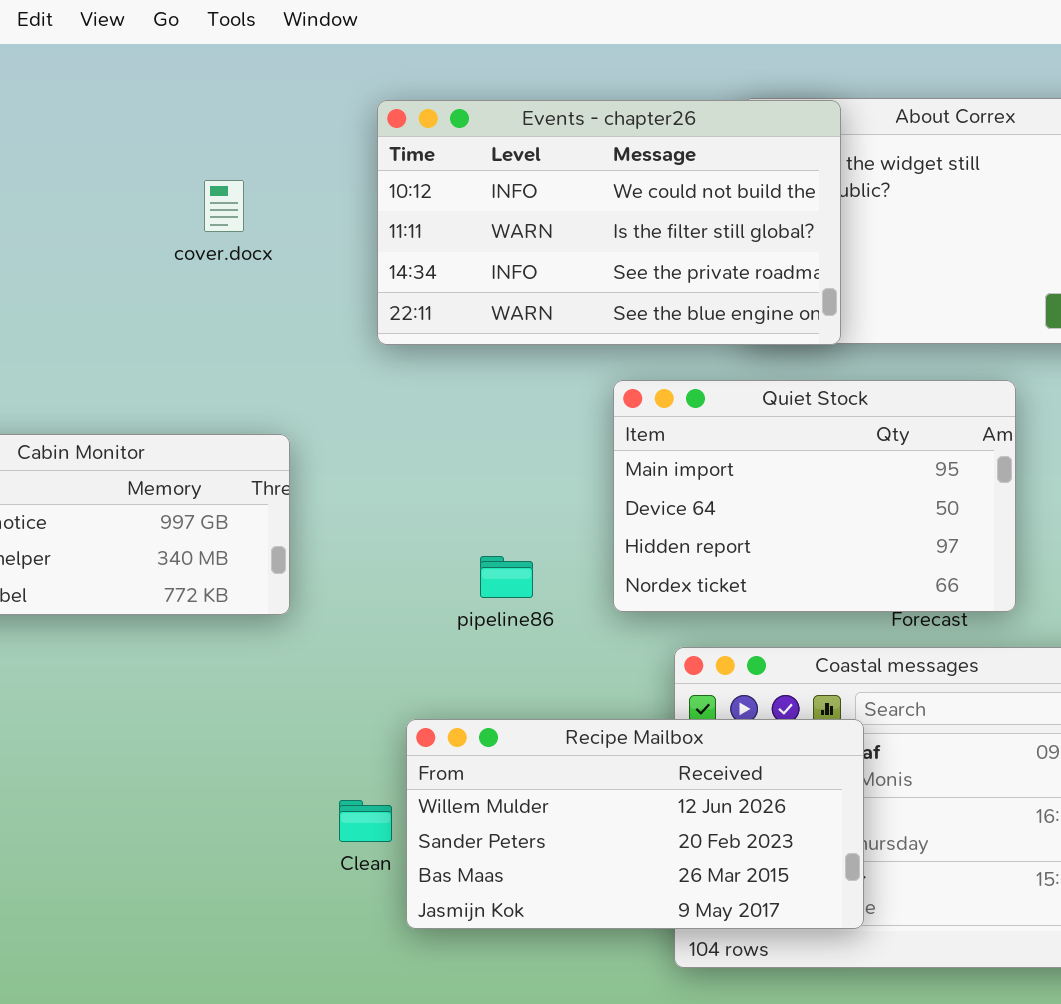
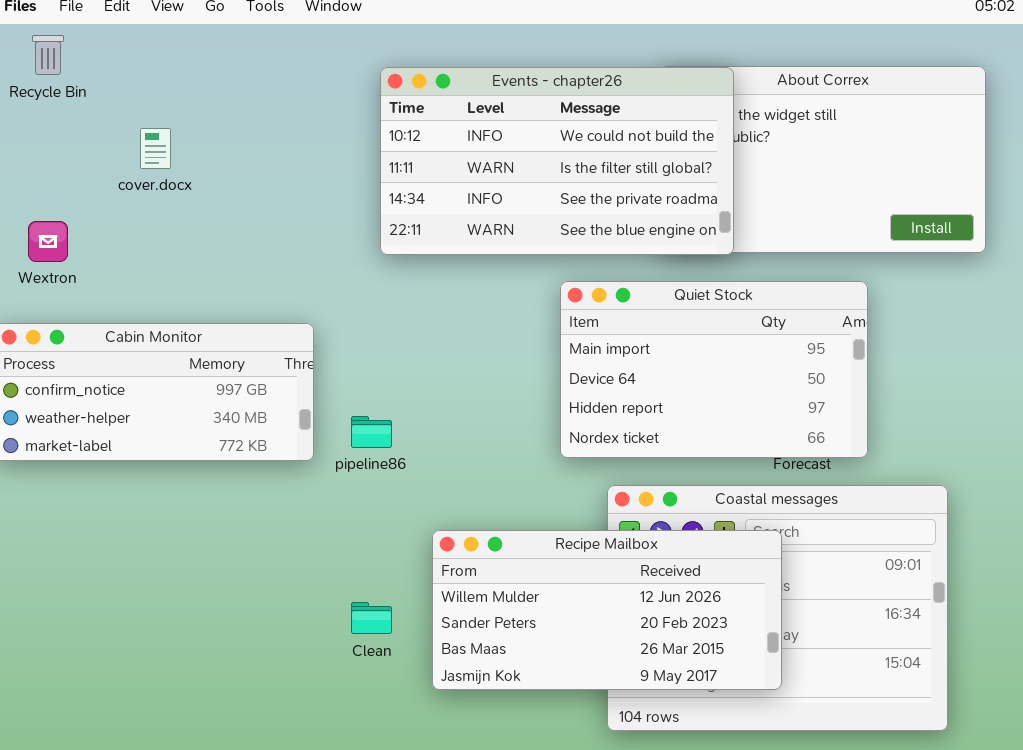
cover.docx: [204,180,244,232] -> [140,128,171,169], moved
pipeline86: [480,556,533,598] -> [351,416,392,448], moved
Recipe Mailbox: [406,719,864,929] -> [432,530,782,690], moved

